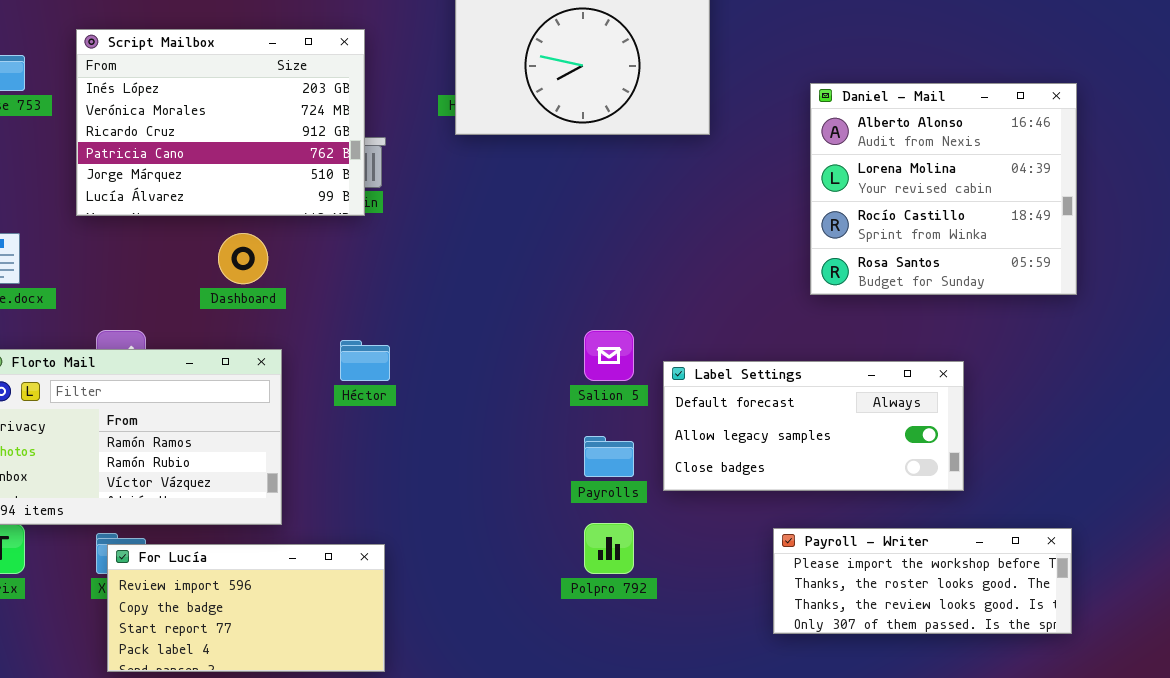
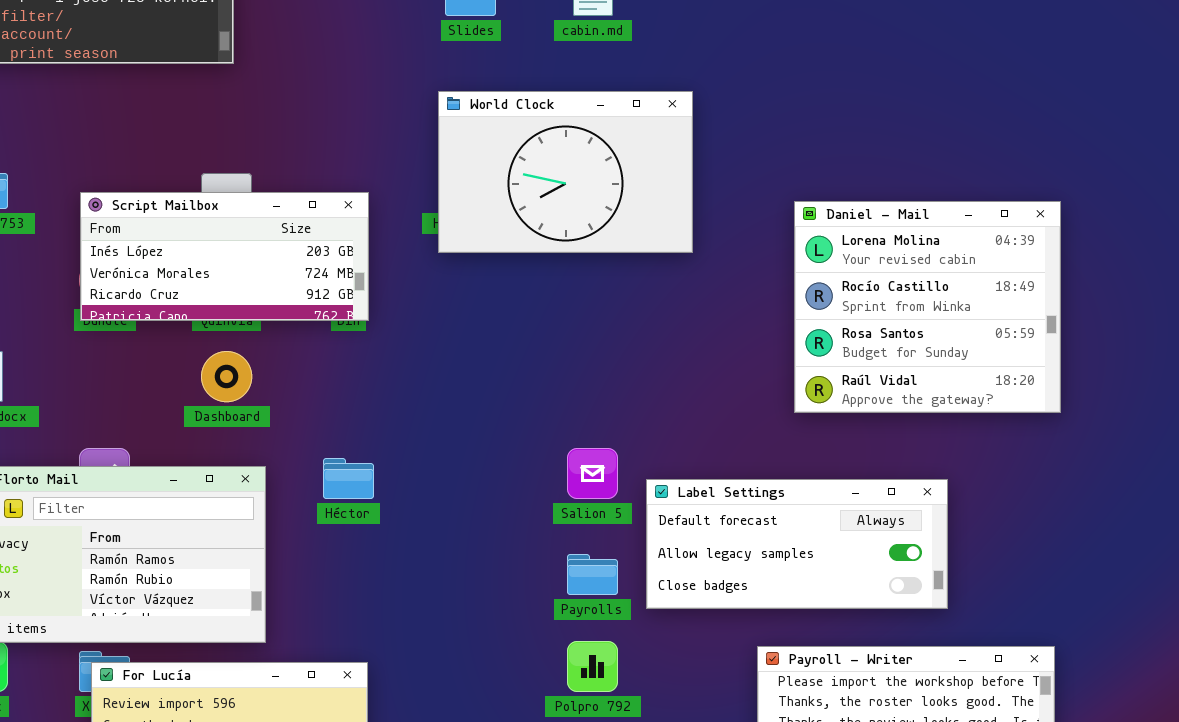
Script Mailbox: [76,29,365,216] -> [80,192,369,321], moved, resized
Daniel - Mail: [810,83,1077,295] -> [794,201,1061,413], scrolled down 1 row

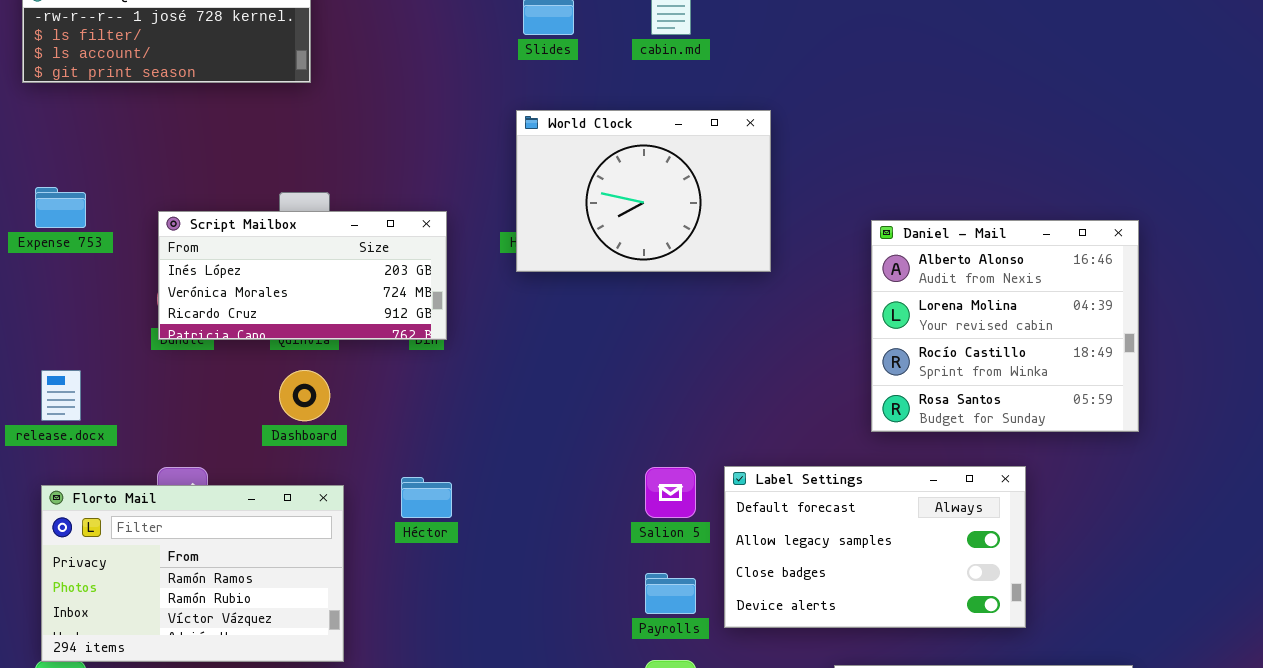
Daniel - Mail: [794,201,1061,413] -> [871,220,1139,432], scrolled up 1 row
Label Settings: [646,479,948,609] -> [724,466,1026,628], resized

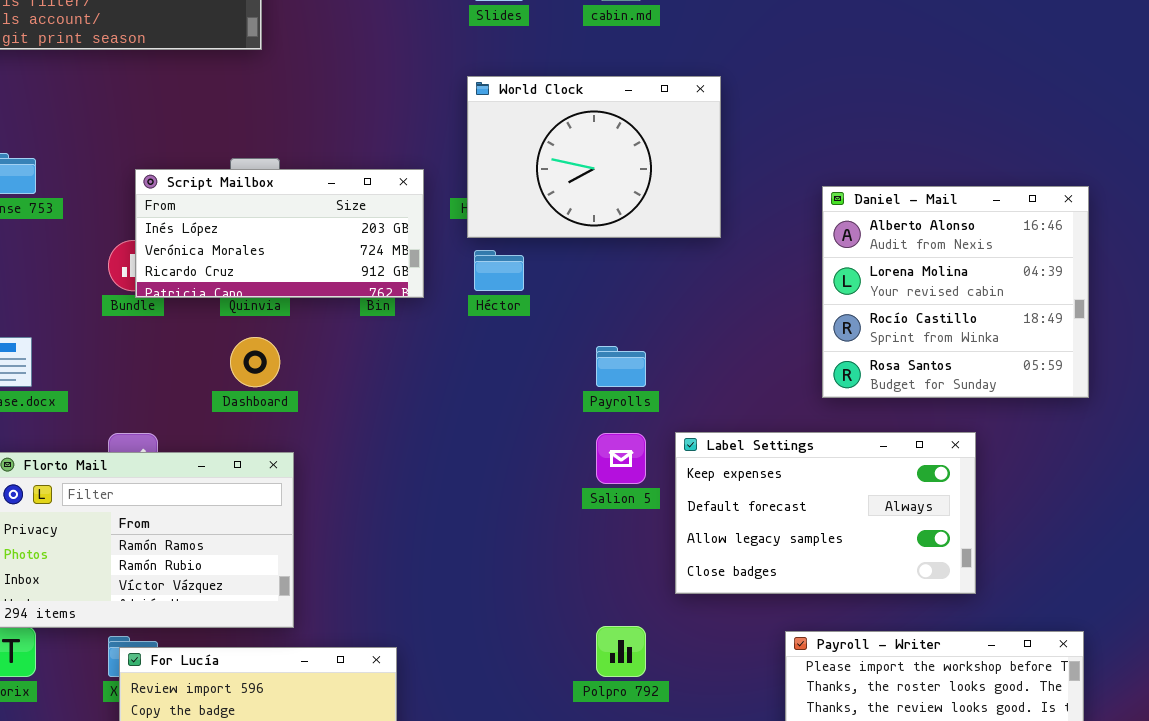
Script Mailbox: [158,211,447,340] -> [135,169,424,298], moved
Label Settings: [724,466,1026,628] -> [675,432,976,594], scrolled up 1 row
Héctor: [401,477,452,518] -> [474,250,524,291], moved
Payrolls: [645,573,696,614] -> [596,346,646,387], moved

